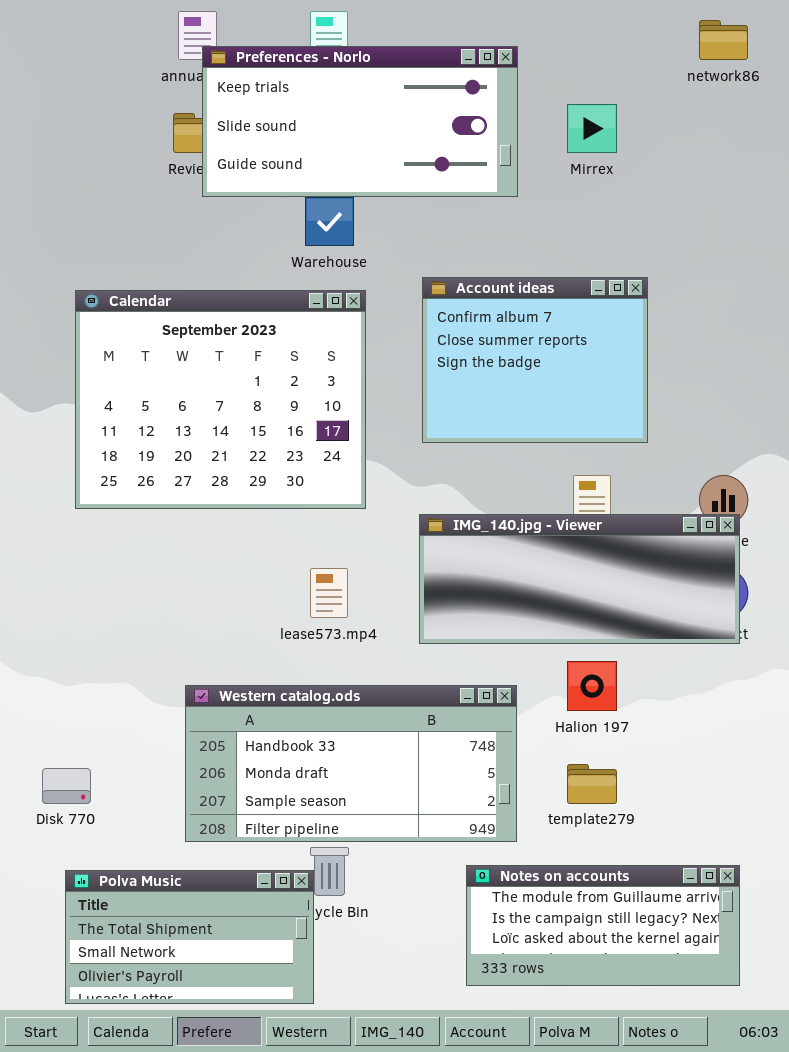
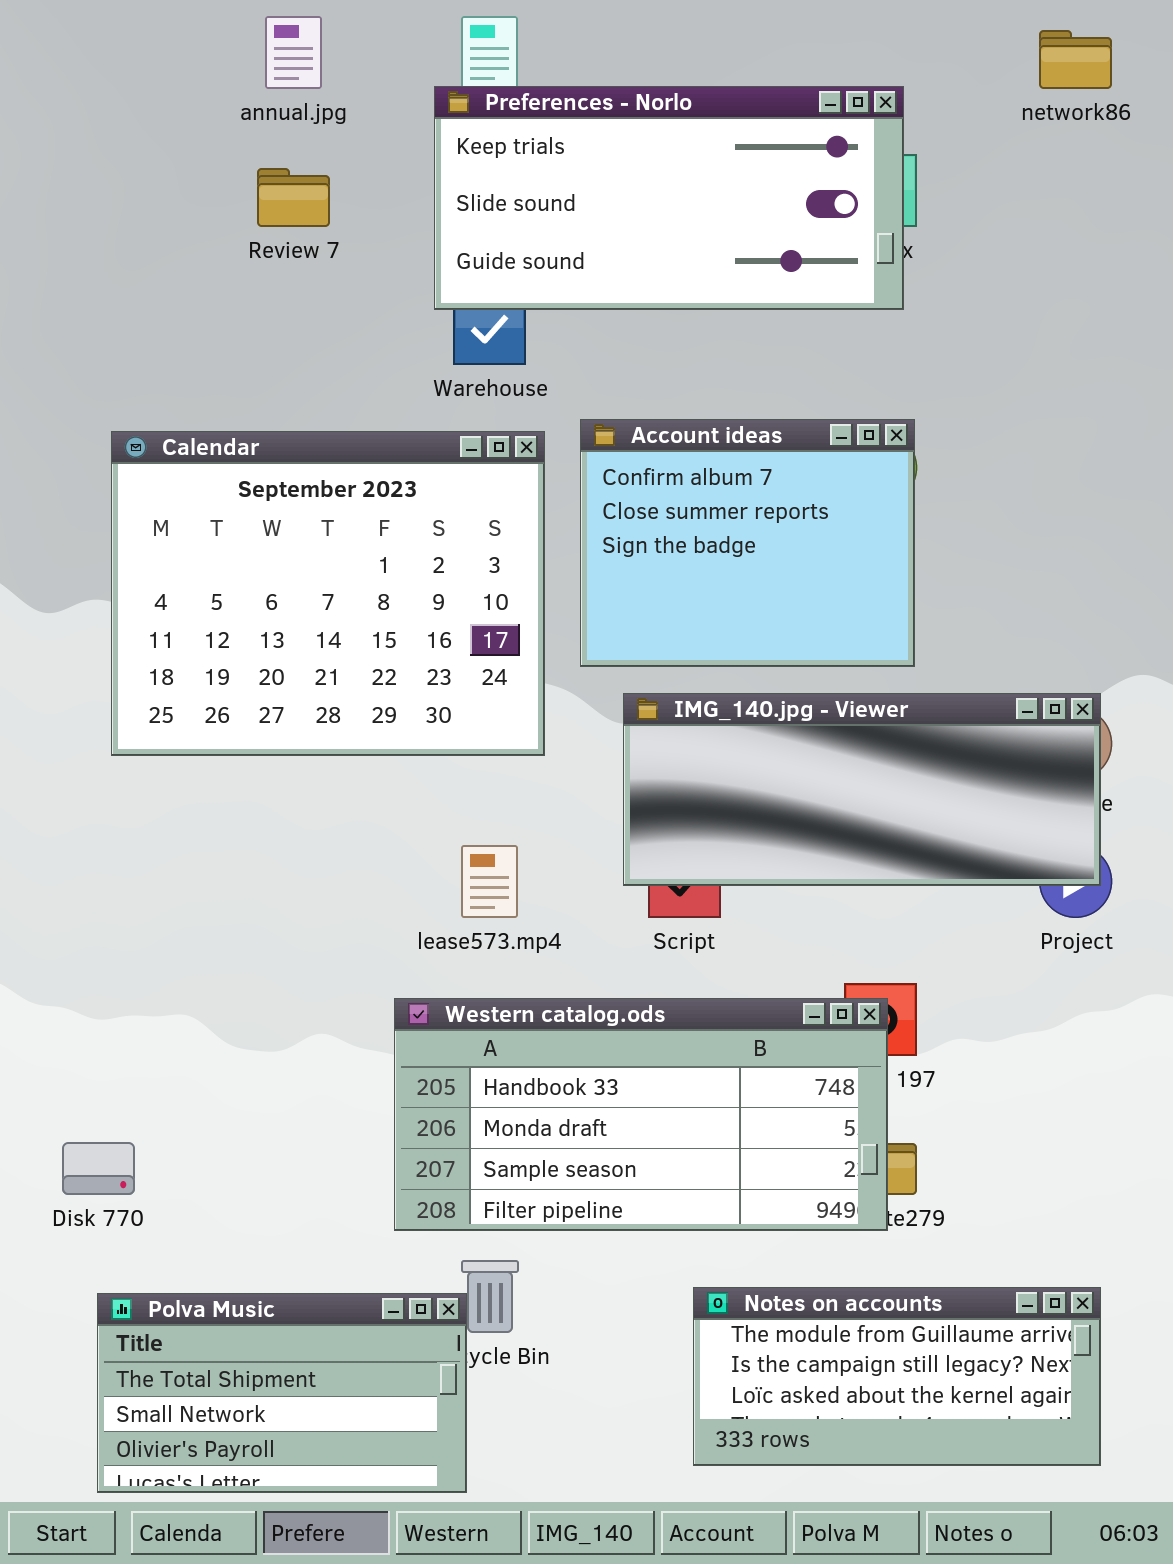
Preferences - Norlo: [202,46,518,197] -> [434,86,904,310], moved
Account ideas: [422,277,648,443] -> [580,419,915,667], moved
IMG_140.jpg - Viewer: [419,514,740,644] -> [623,693,1101,886], moved
Western catalog.ods: [185,685,517,842] -> [394,998,888,1231], moved

